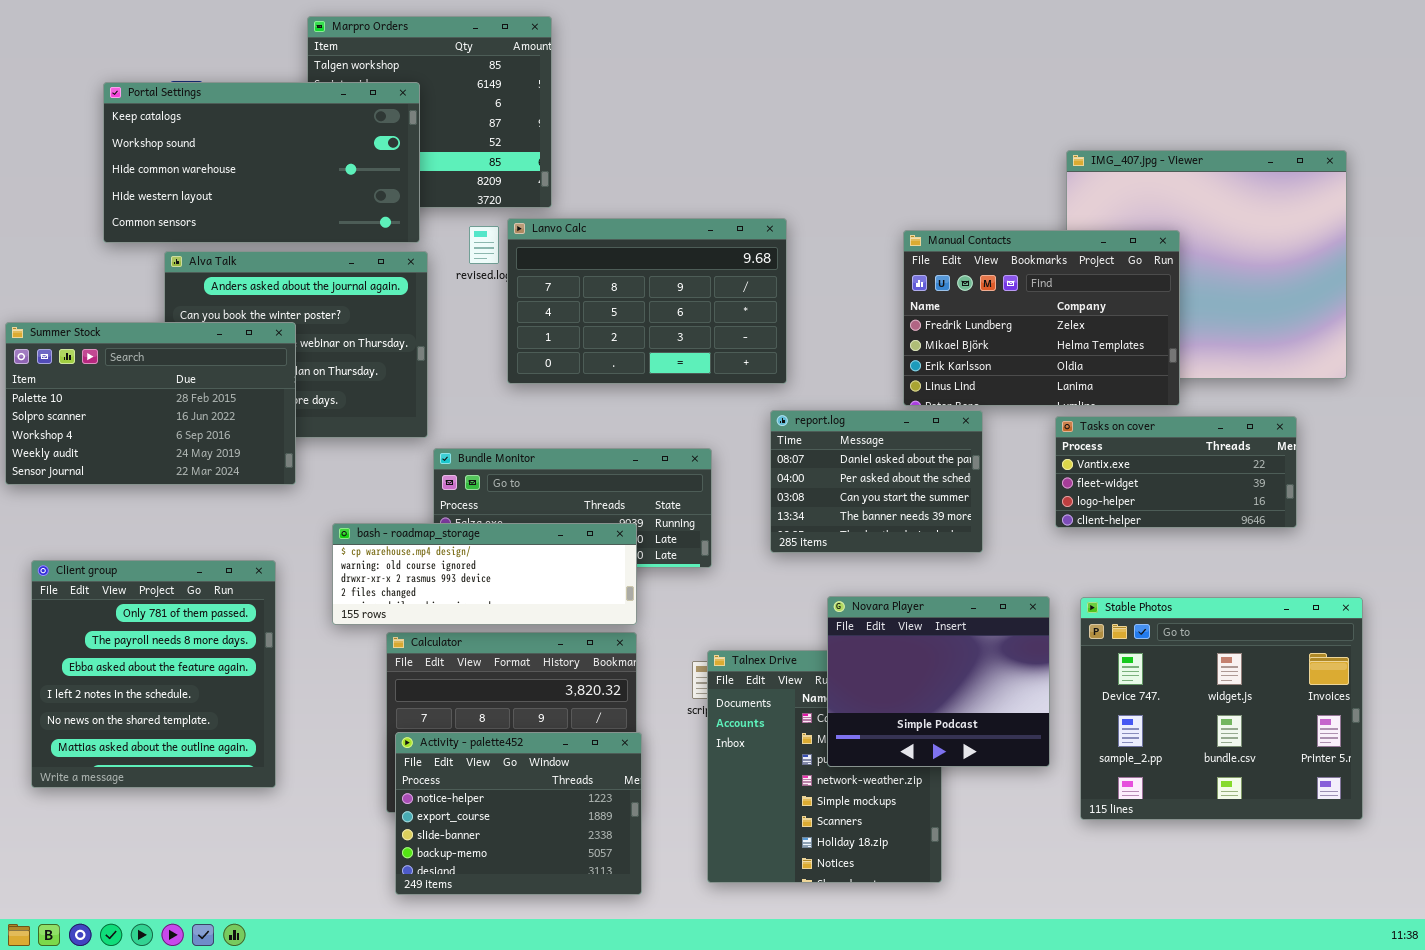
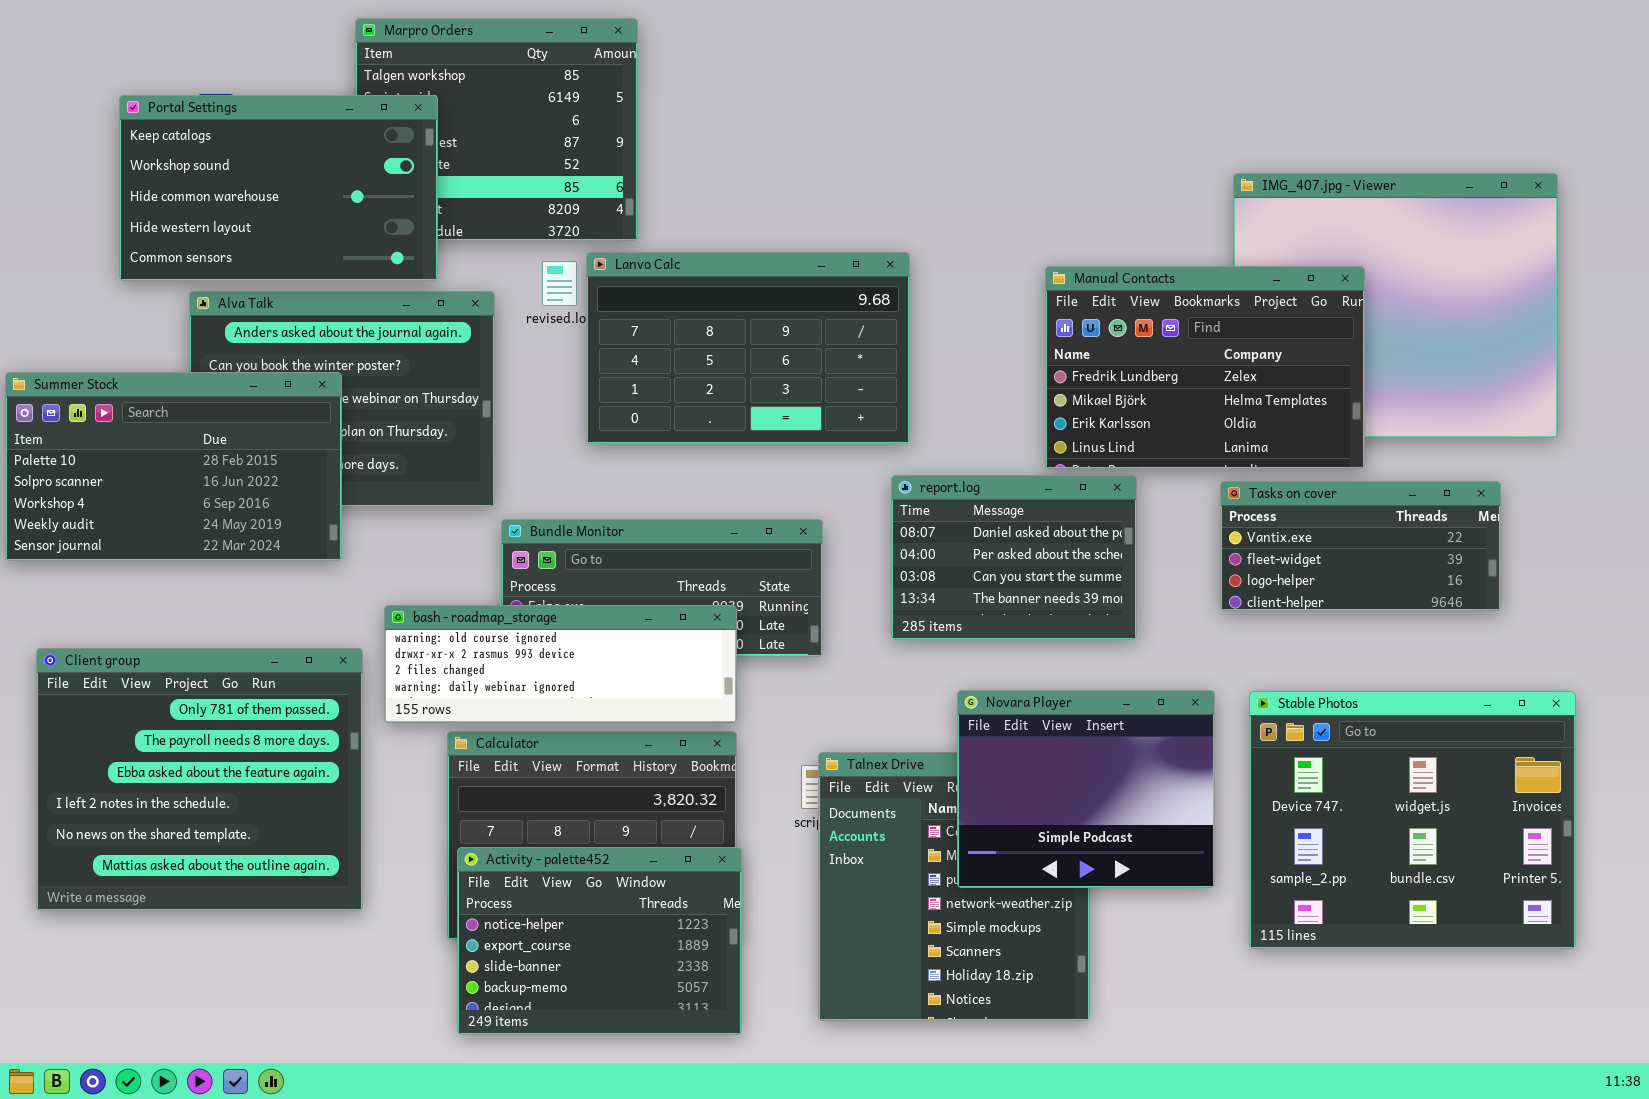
Portal Settings: [103,82,420,243] -> [119,95,438,281], resized
bash - roadmap_storage: [332,523,637,625] -> [384,605,737,723], scrolled down 1 row
Client group: [31,560,276,788] -> [36,648,363,911], resized

